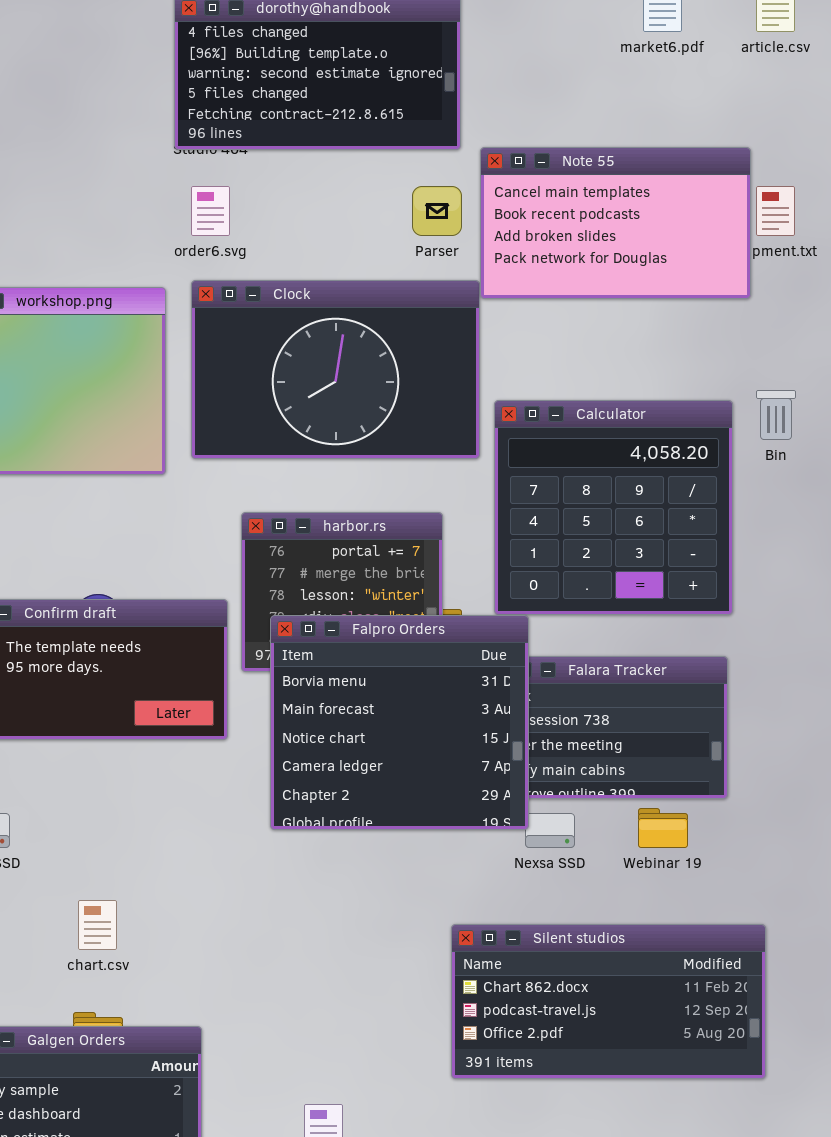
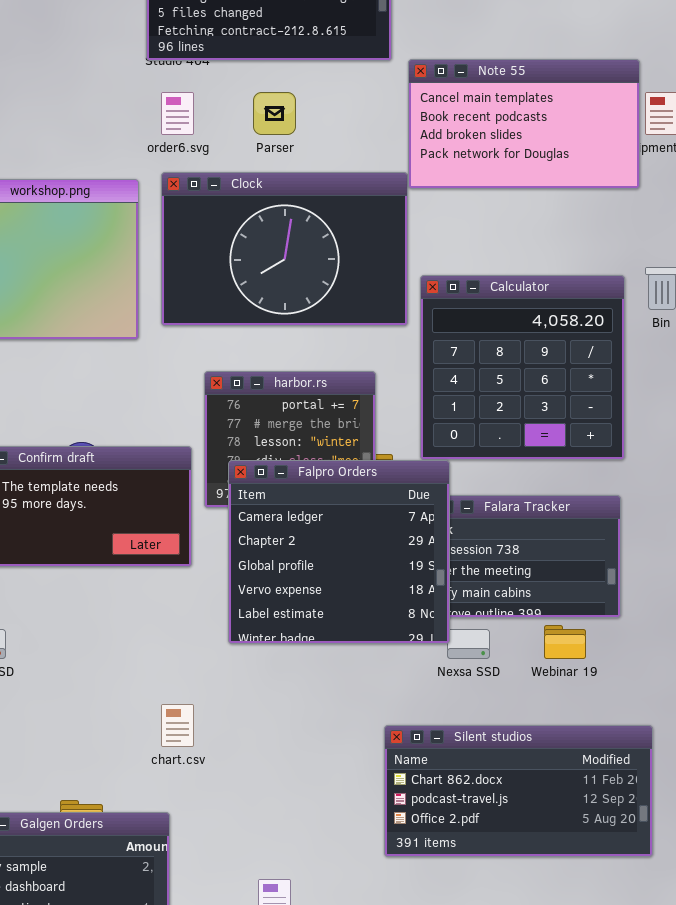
Parser: [412,186,462,236] -> [253,92,296,135], moved
Falpro Orders: [270,615,529,830] -> [228,460,450,644], scrolled down 3 rows
chart.csv: [78,900,117,950] -> [161,704,194,747], moved

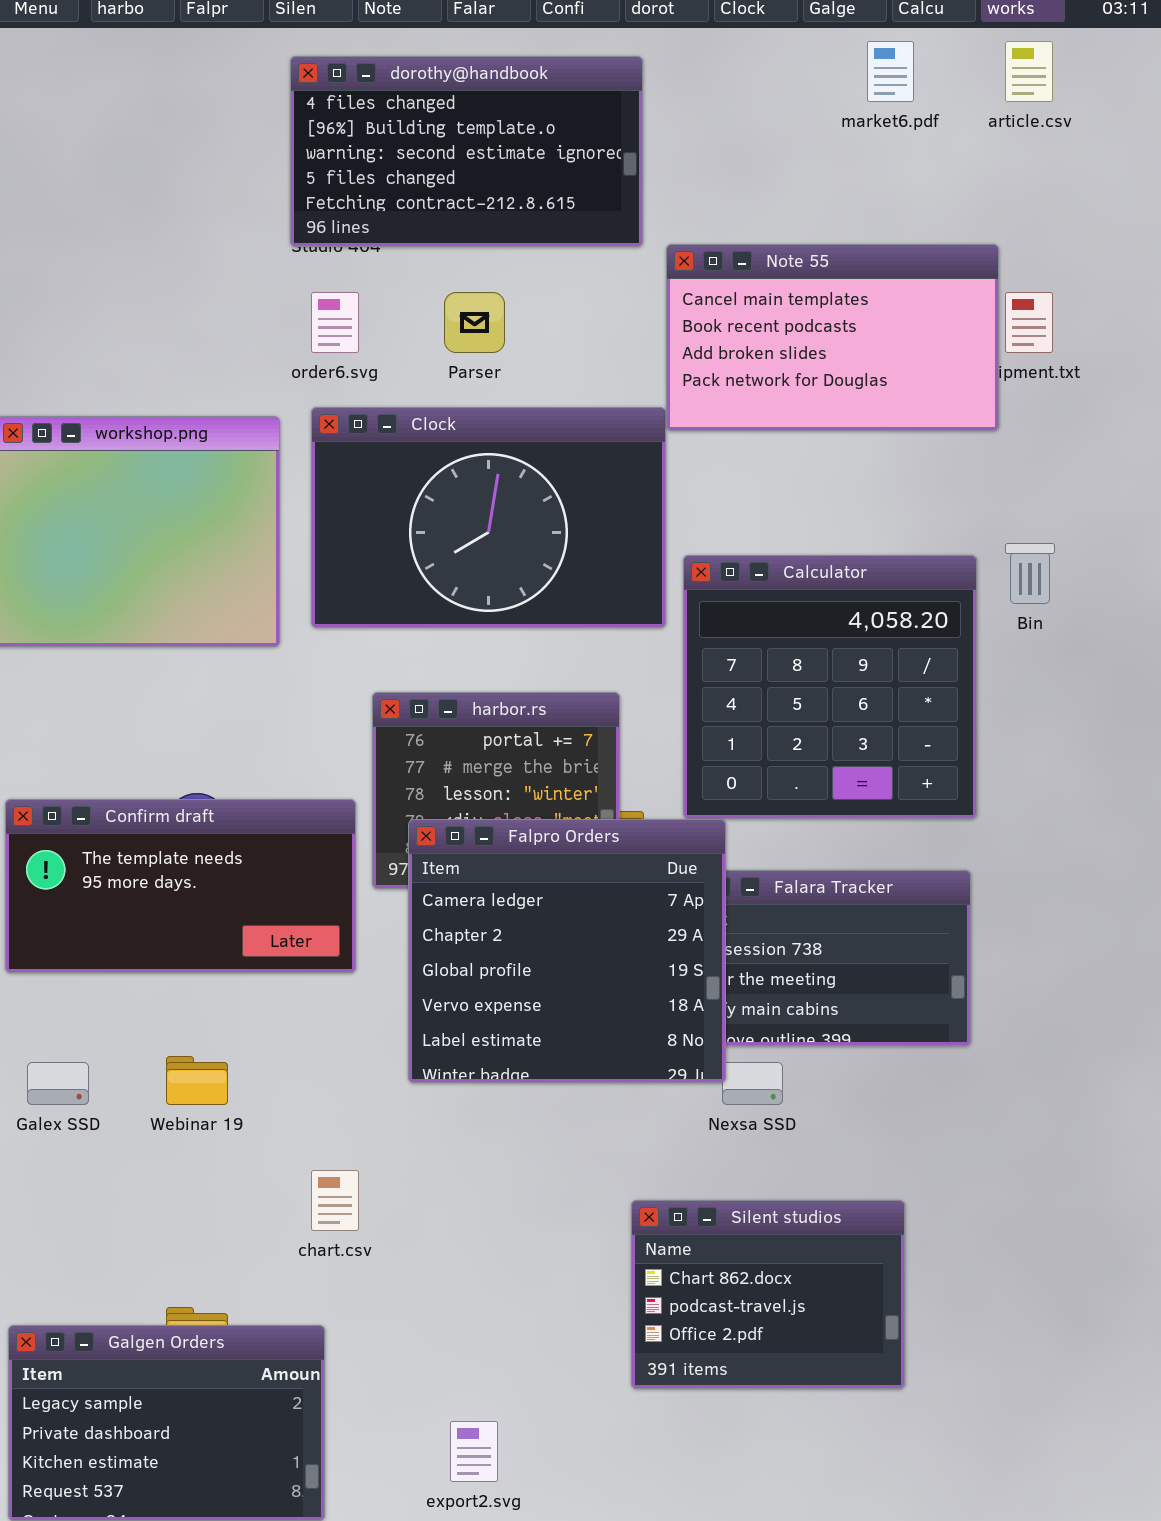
Webinar 19: [544,625,586,659] -> [166,1056,228,1105], moved
Silent studios: [384,725,653,857] -> [631,1200,905,1389], resized

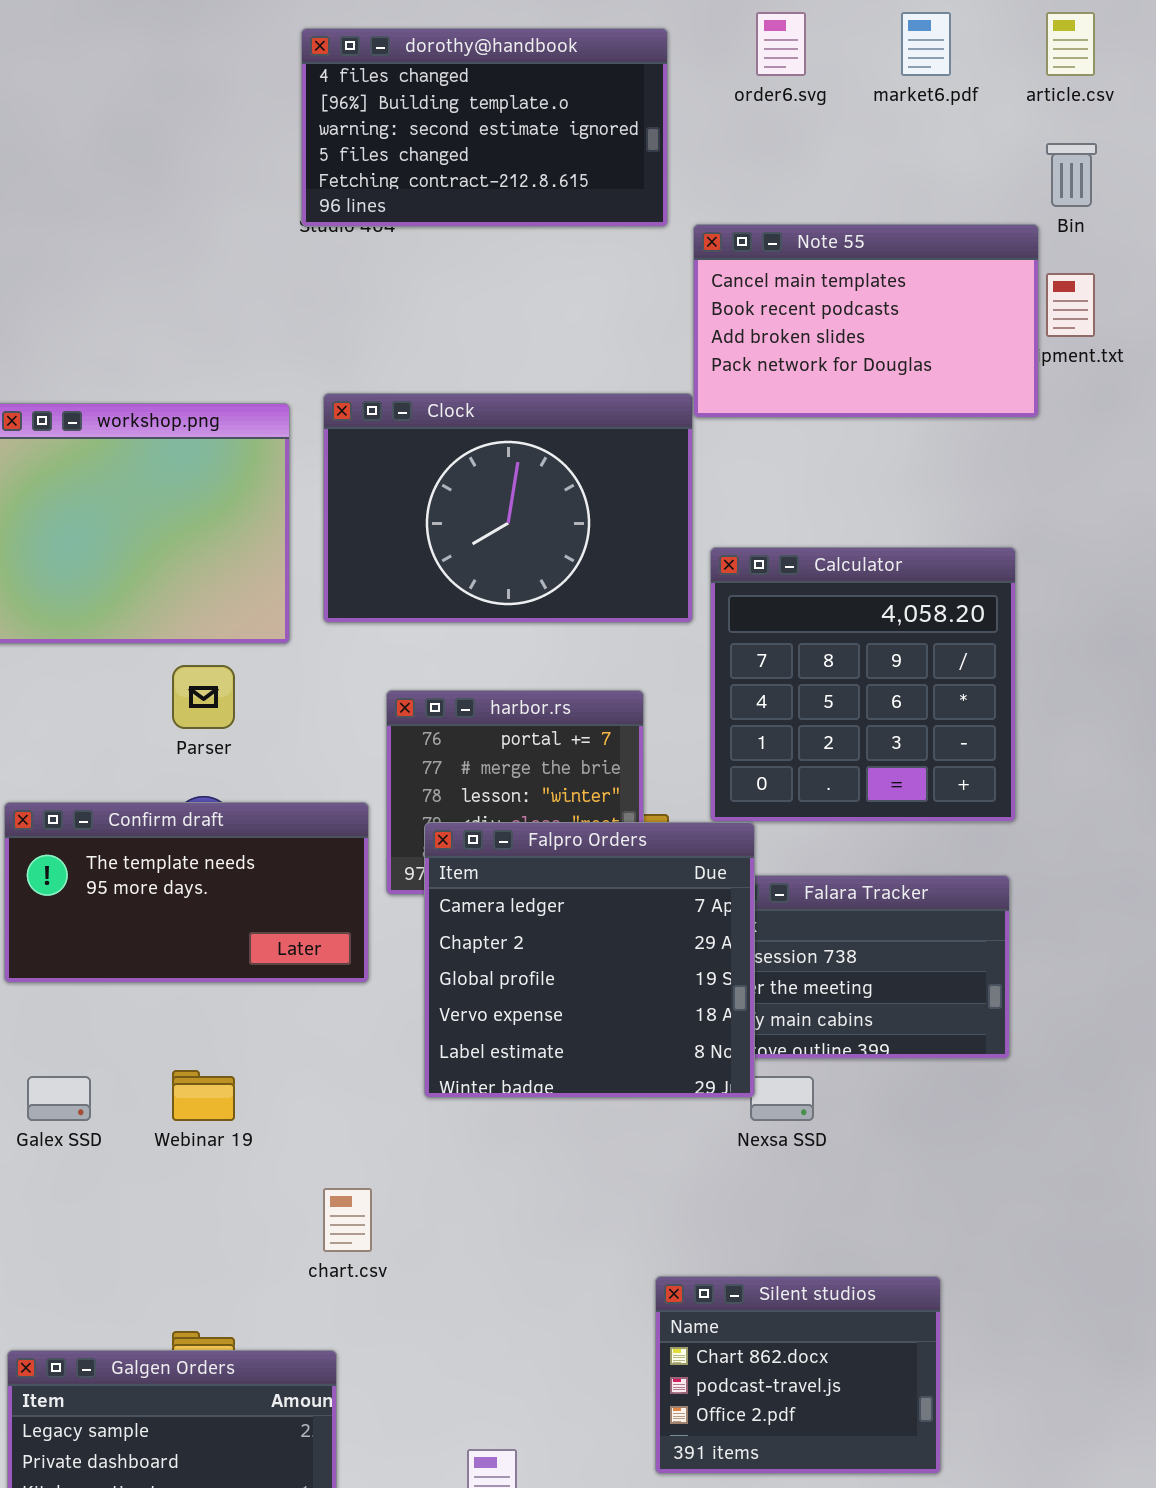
order6.svg: [311,292,359,353] -> [756,12,806,76], moved
Parser: [444,292,505,353] -> [172,665,235,729], moved
Bin: [1005,543,1055,604] -> [1046,143,1097,207], moved
Silent studios: [631,1200,905,1389] -> [655,1276,941,1474], moved

